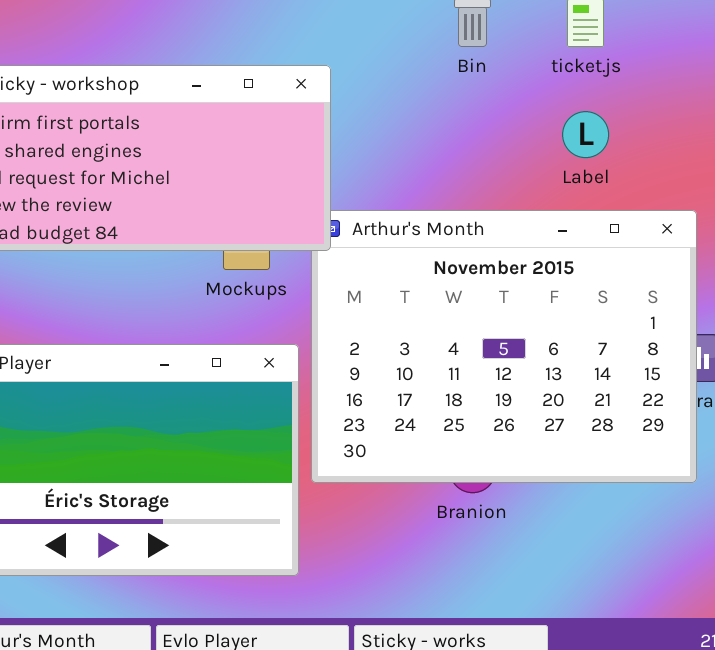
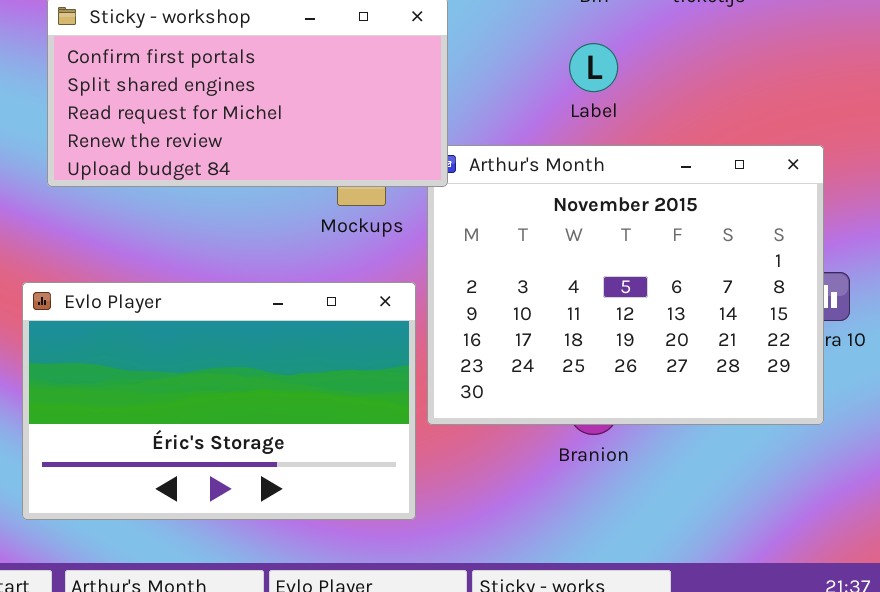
Label: [562,111,609,158] -> [569,43,618,92], moved

